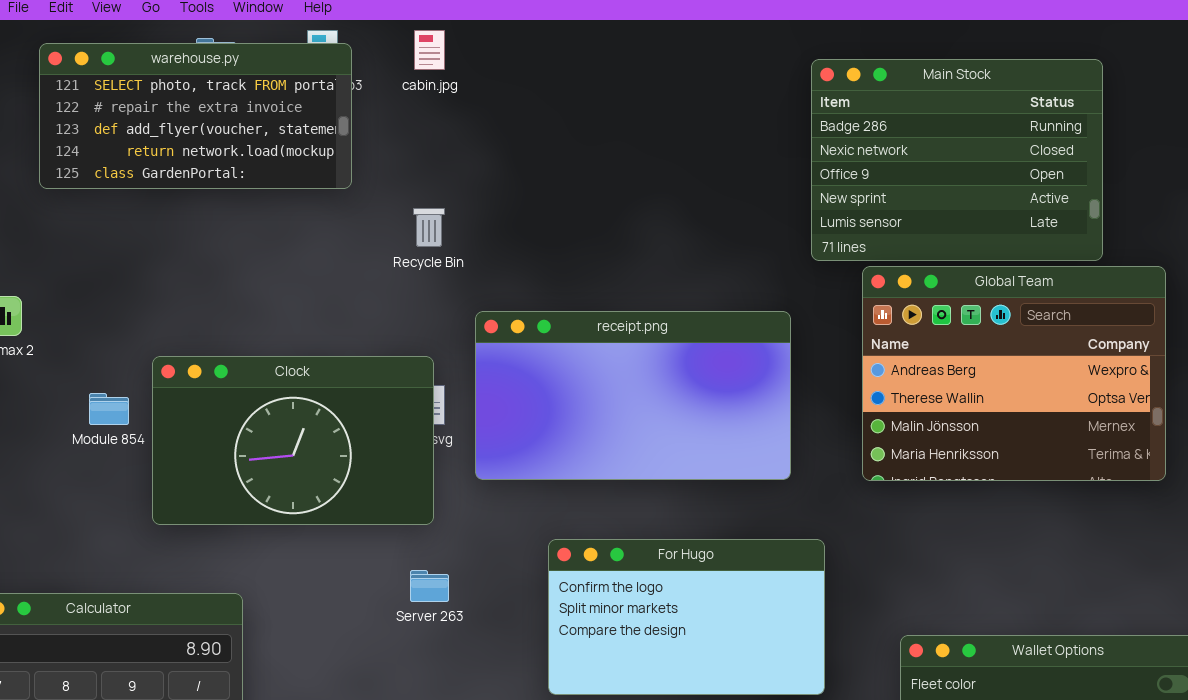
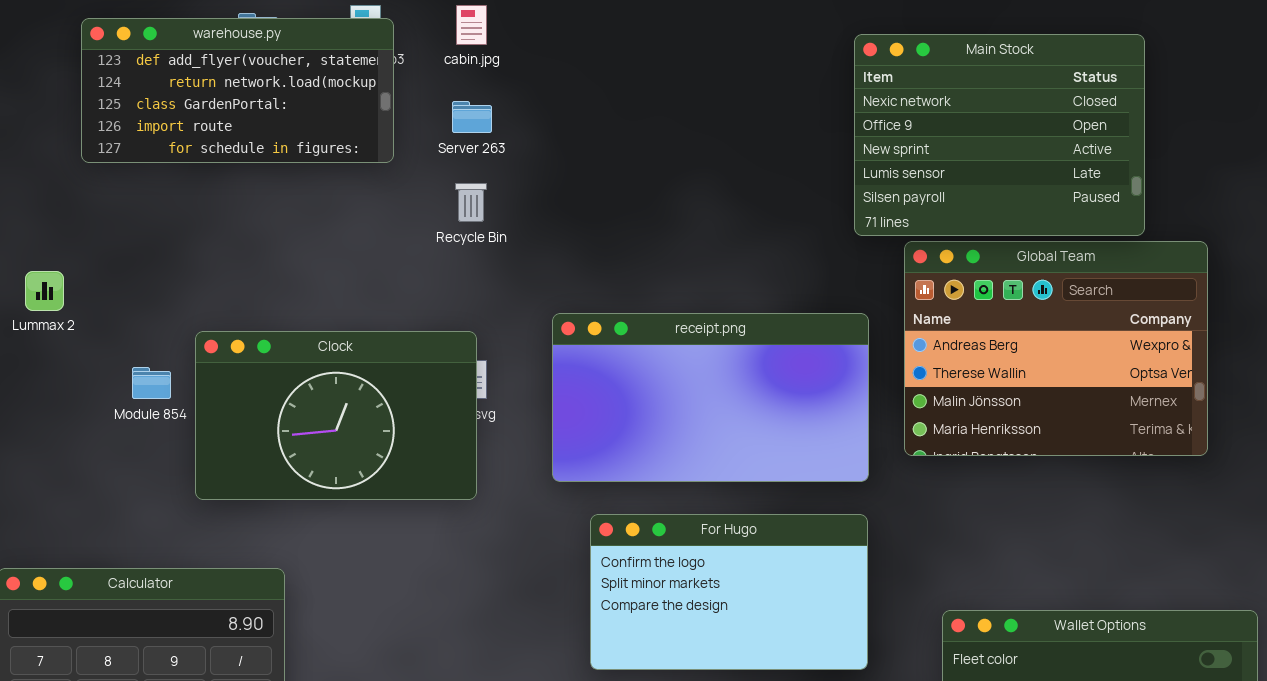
warehouse.py: [39,43,352,189] -> [81,18,394,163], scrolled down 2 rows
Main Stock: [811,59,1103,261] -> [854,34,1145,236], scrolled down 1 row
receipt.png: [475,311,791,480] -> [552,313,869,482], moved
Server 263: [410,570,449,602] -> [452,101,492,133], moved

